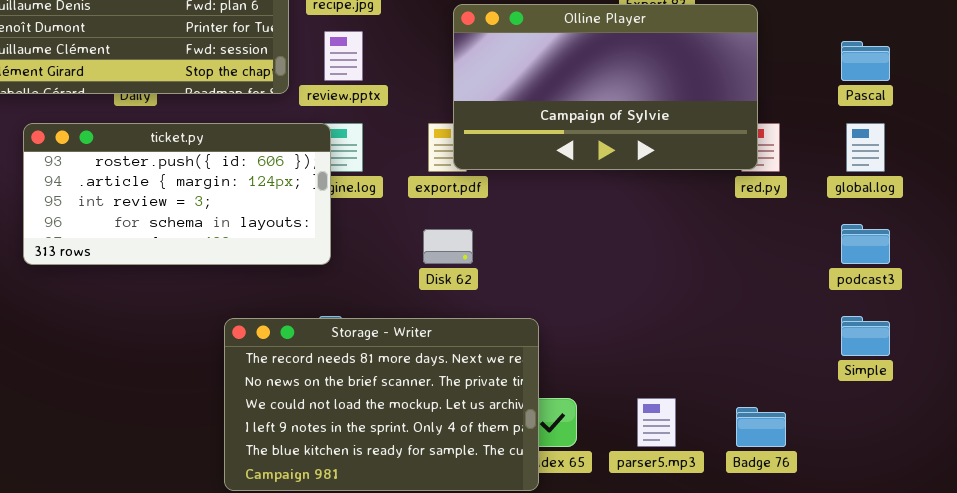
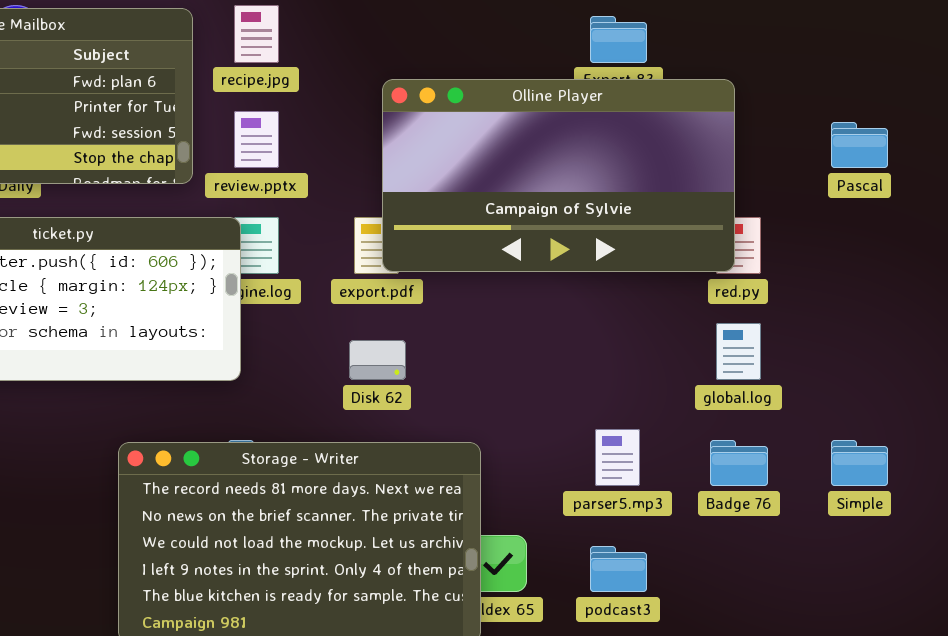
global.log: [846,123,885,172] -> [716,323,761,380], moved
podcast3: [841,224,890,264] -> [590,546,647,592], moved
parser5.mp3: [637,398,676,447] -> [595,429,640,486], moved
Badge 76: [736,407,786,447] -> [710,440,768,486], moved

